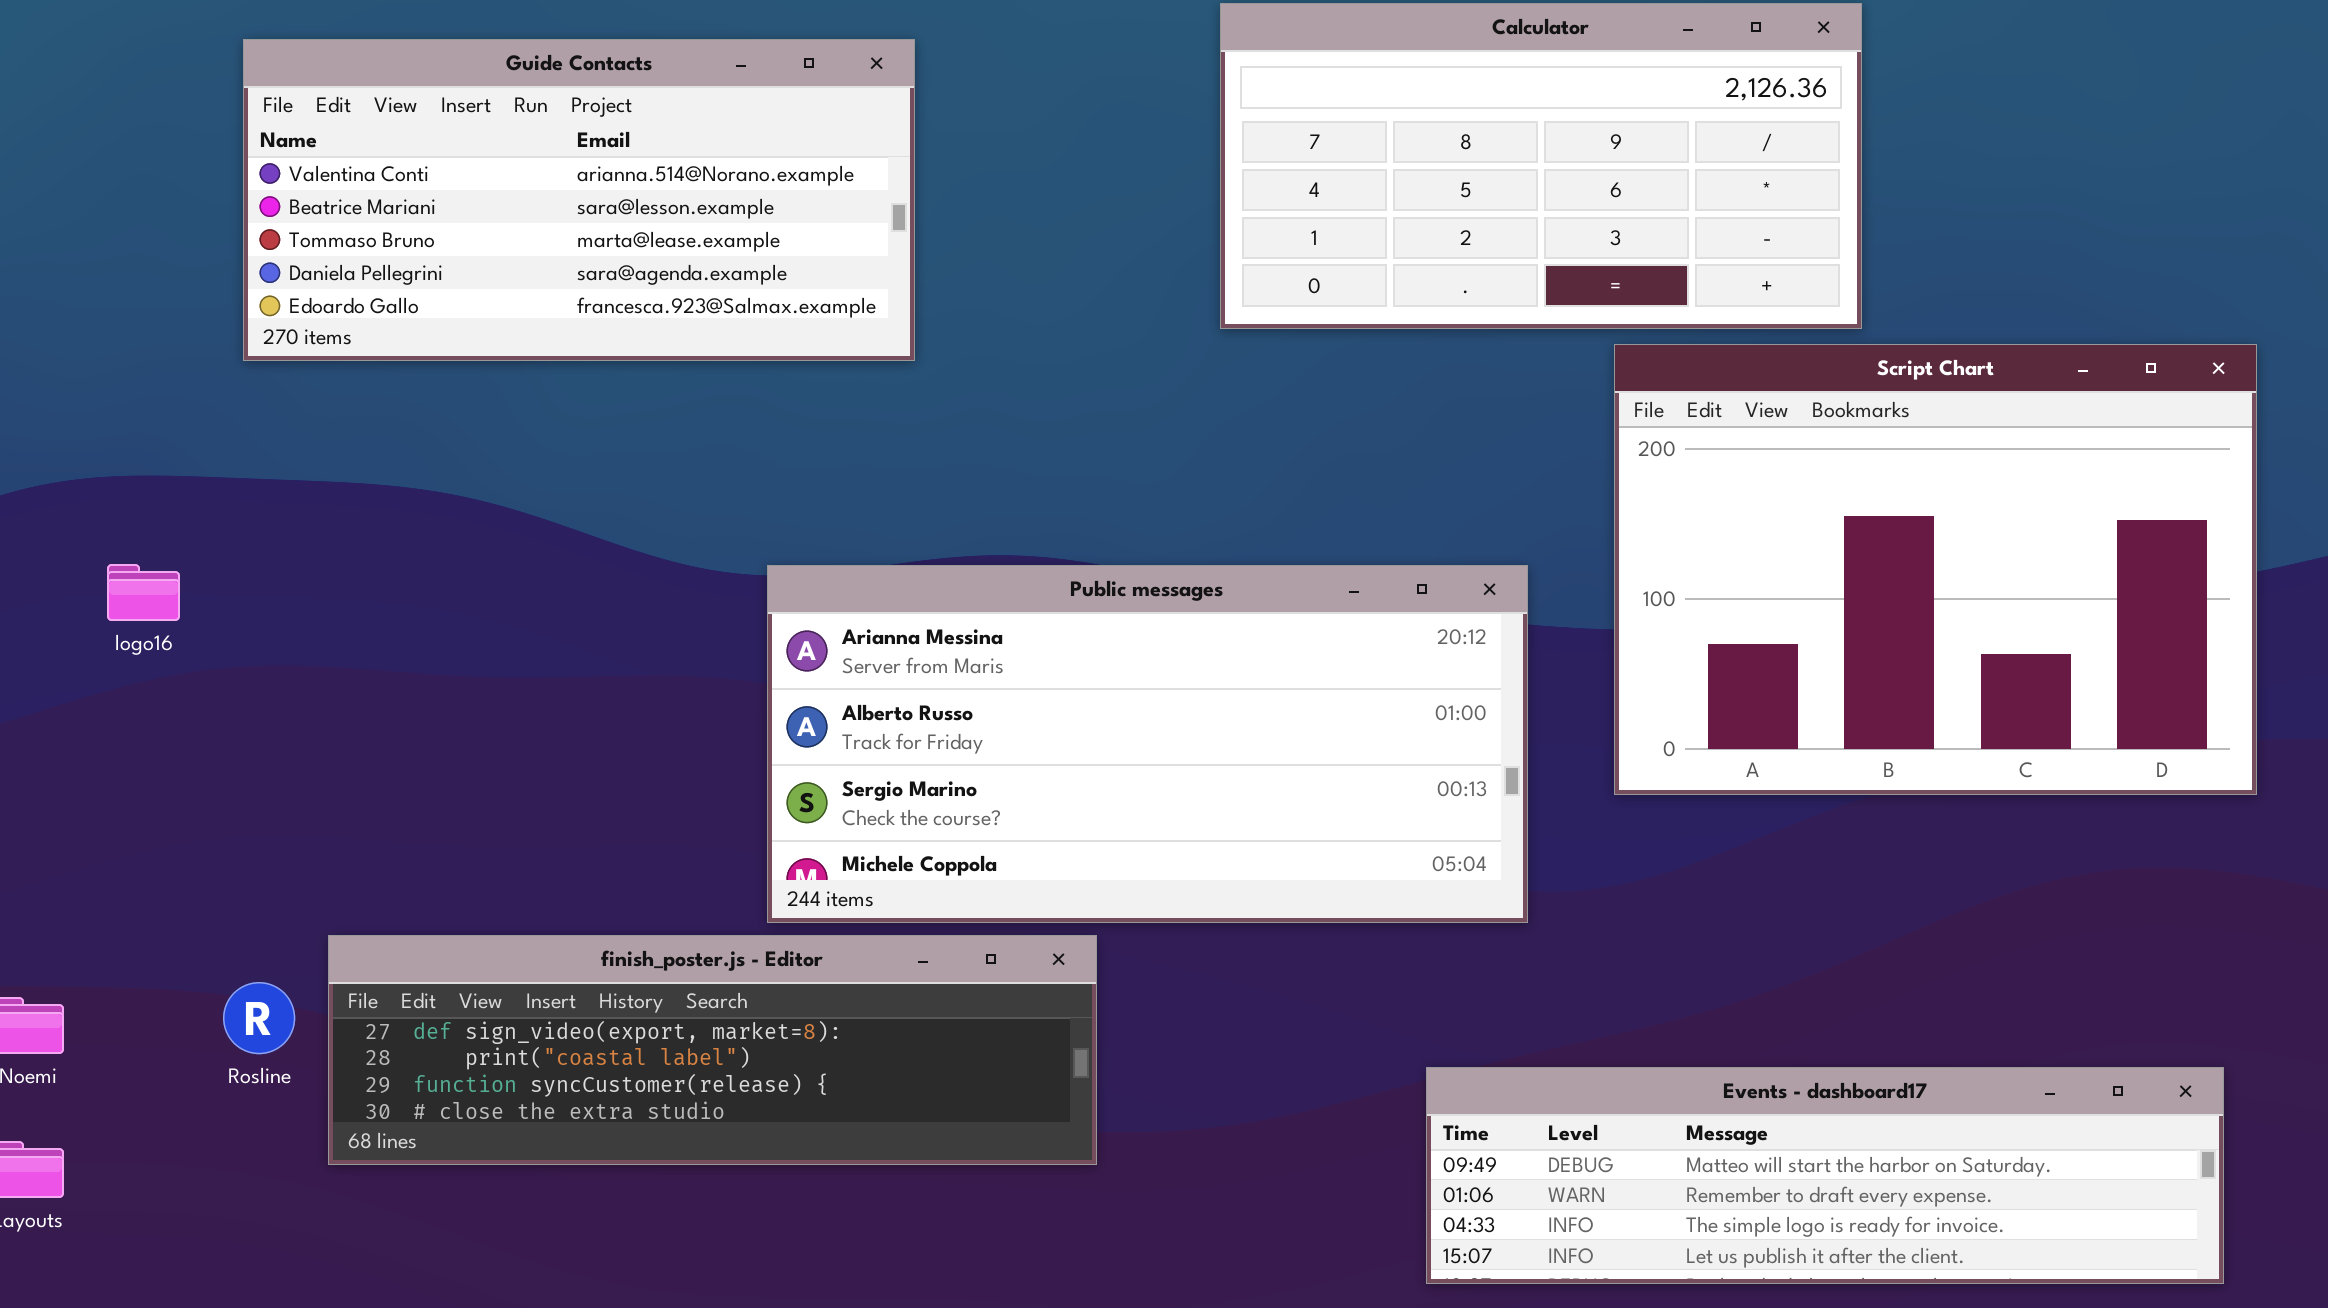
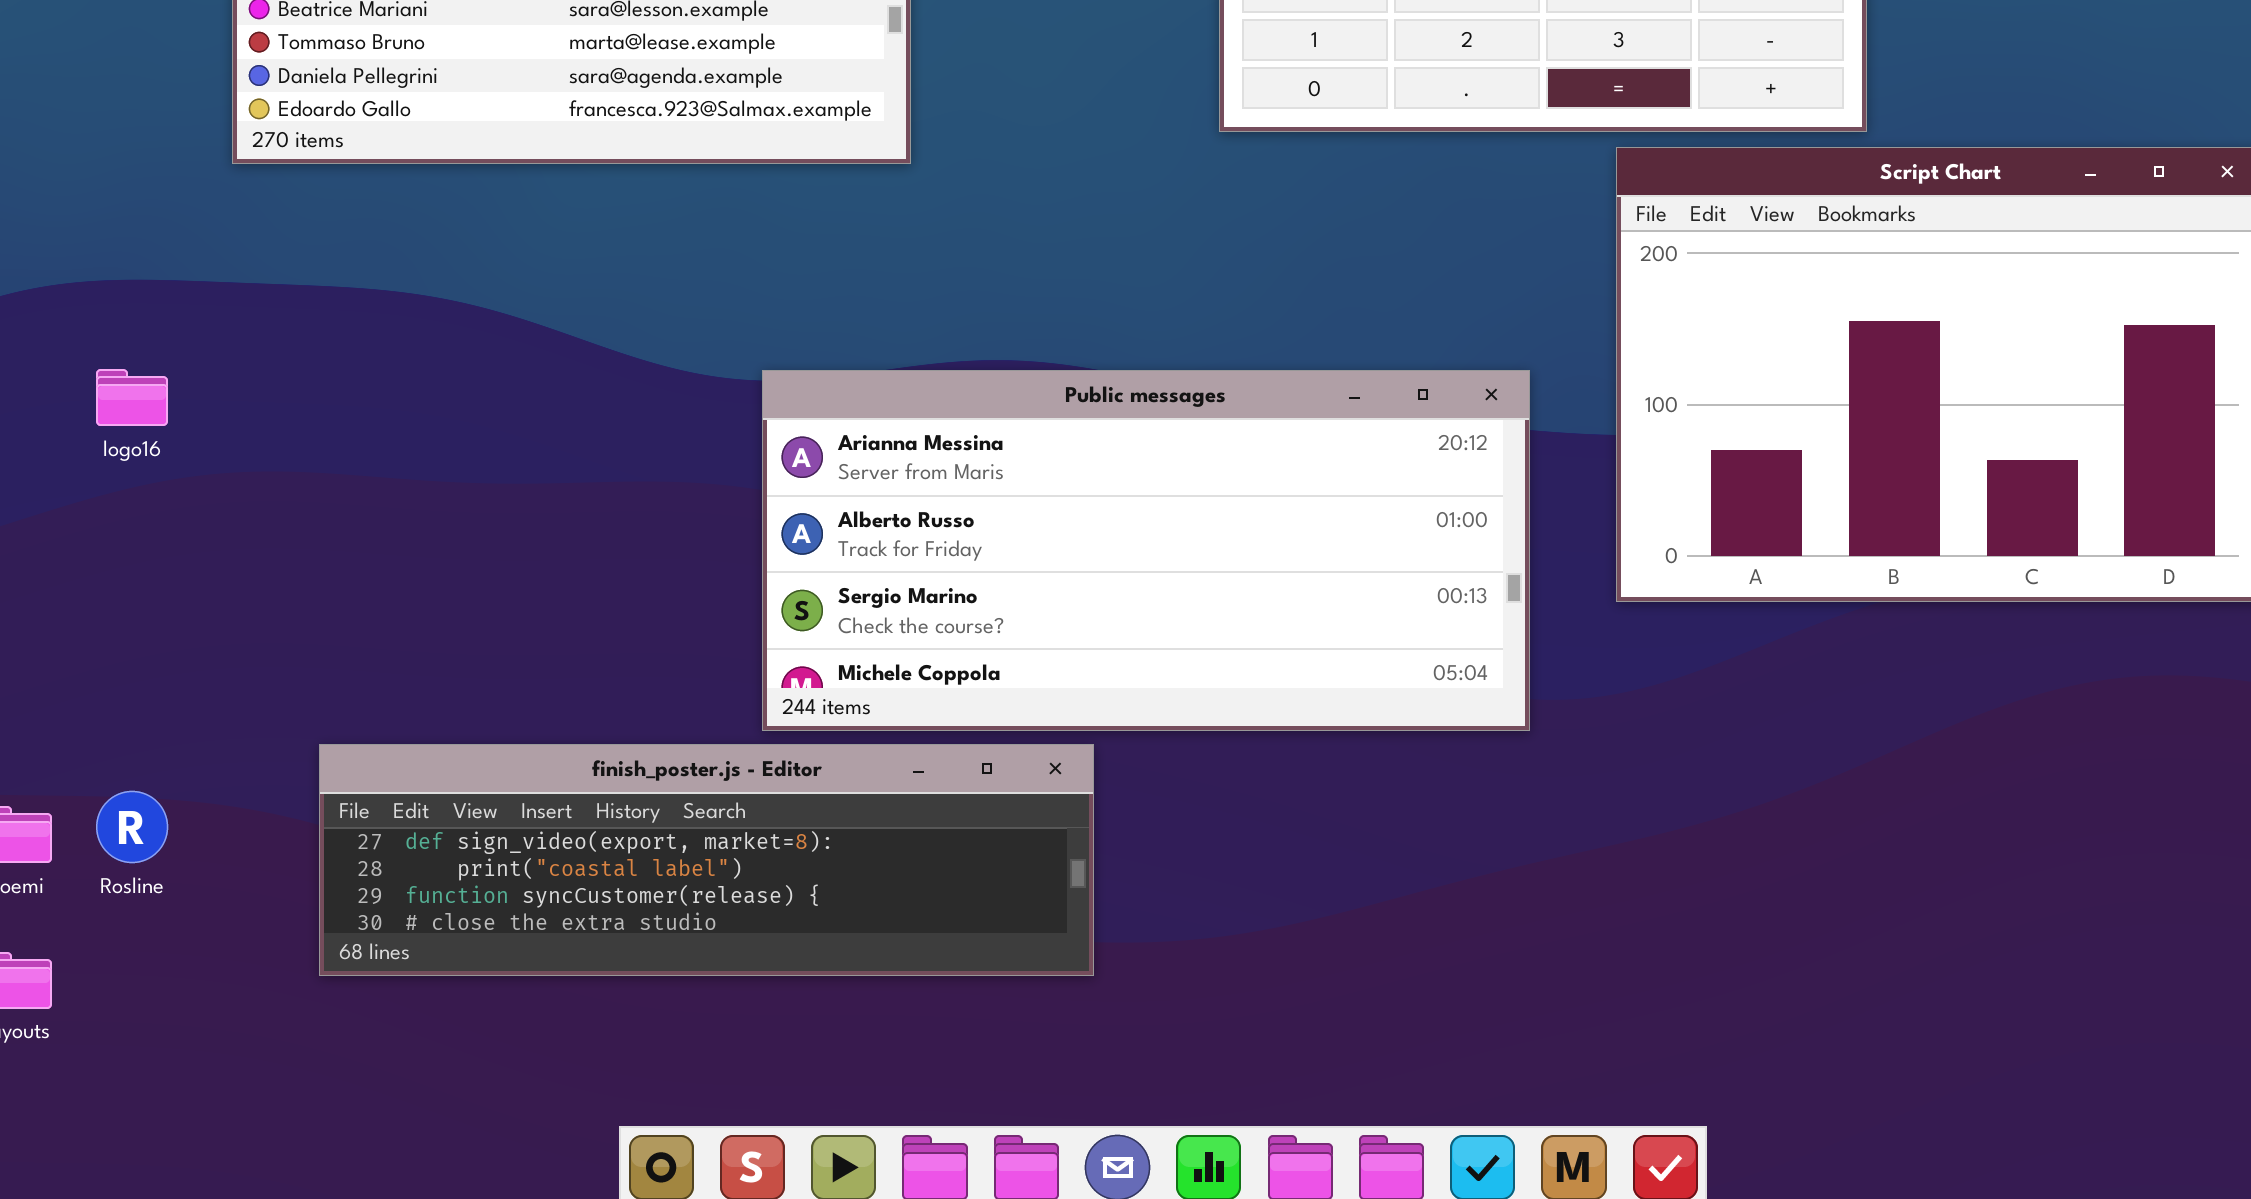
Rosline: [223,982,295,1054] -> [96,791,168,863], moved
Events - dashboard17: [1426,1067,2224,1284] -> none, closed

